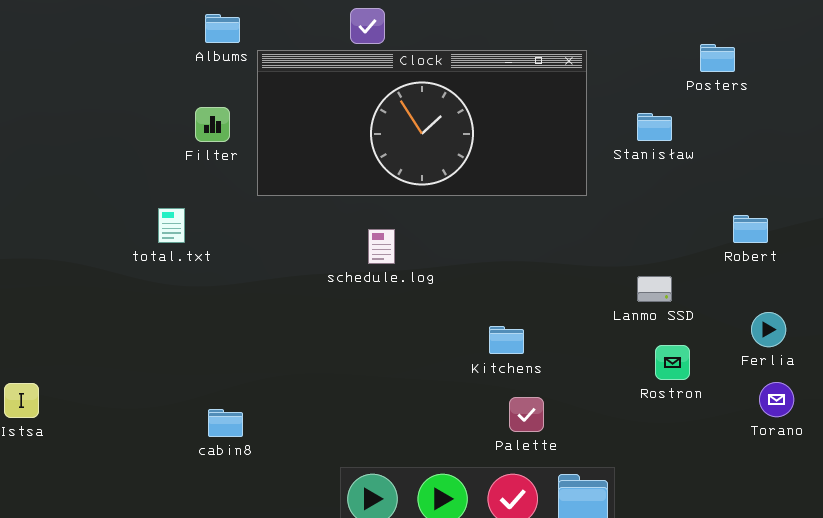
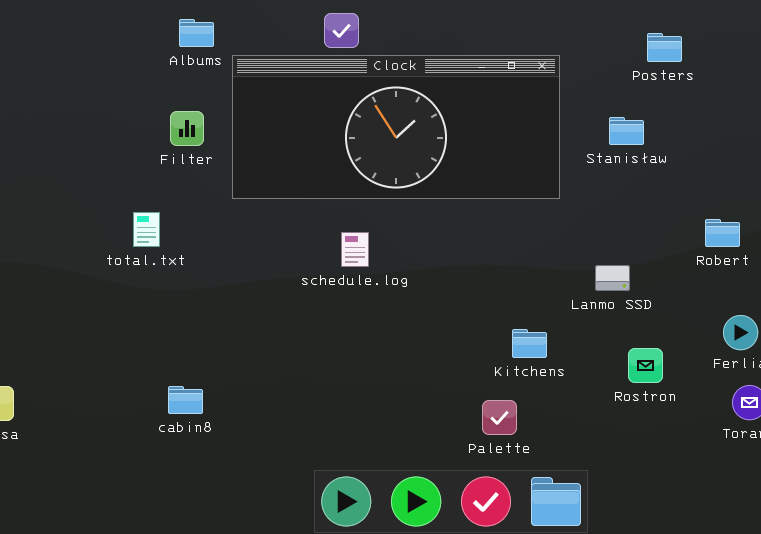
Posters: [700,44,735,72] -> [647,33,682,62], moved
Lanmo SSD: [637,276,672,302] -> [595,265,630,291], moved
Kitchens: [489,326,524,354] -> [512,329,547,358], moved
cabin8: [208,409,243,437] -> [168,386,203,414], moved

